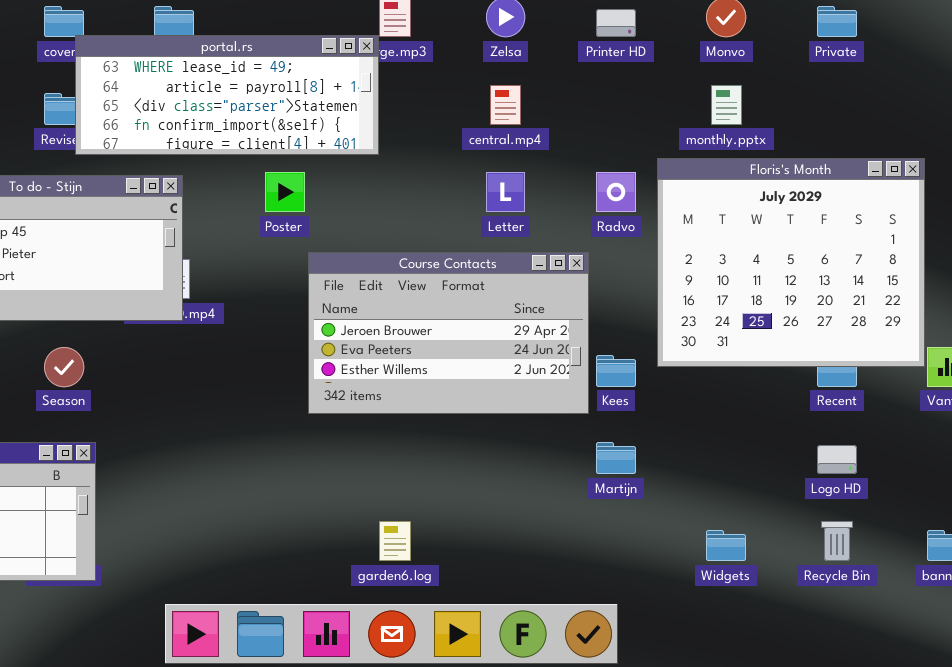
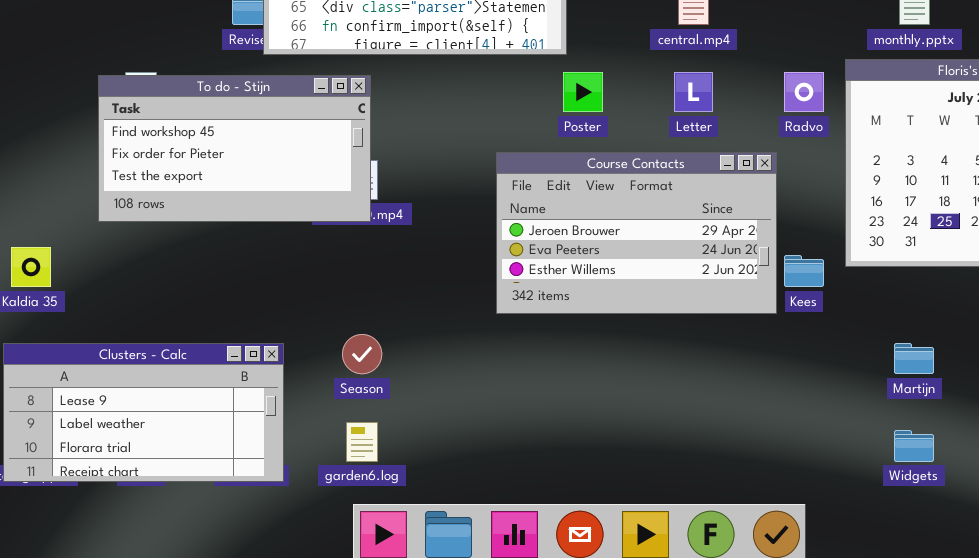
Poster: [265,172,305,212] -> [563,72,603,112], moved
Season: [44,347,84,387] -> [342,334,382,374], moved
Martijn: [596,442,636,474] -> [894,343,934,374], moved
garden6.log: [379,521,411,561] -> [346,422,378,462], moved

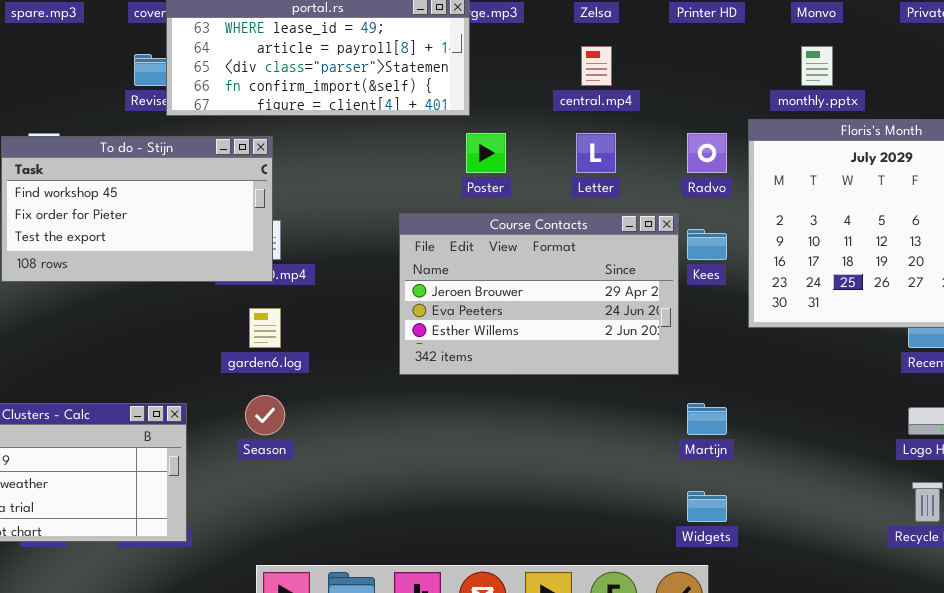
Kees: [784,255,824,287] -> [687,229,727,260], moved
Martijn: [894,343,934,374] -> [687,403,727,435], moved
garden6.log: [346,422,378,462] -> [249,308,281,348], moved
Widgets: [894,430,934,462] -> [687,491,727,522], moved

